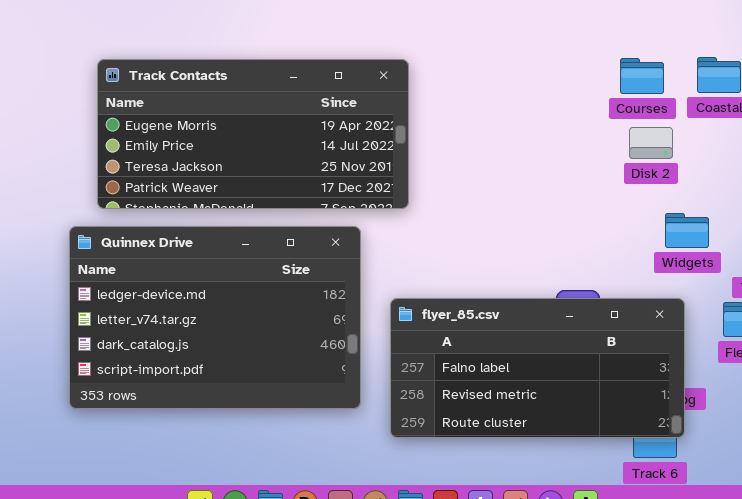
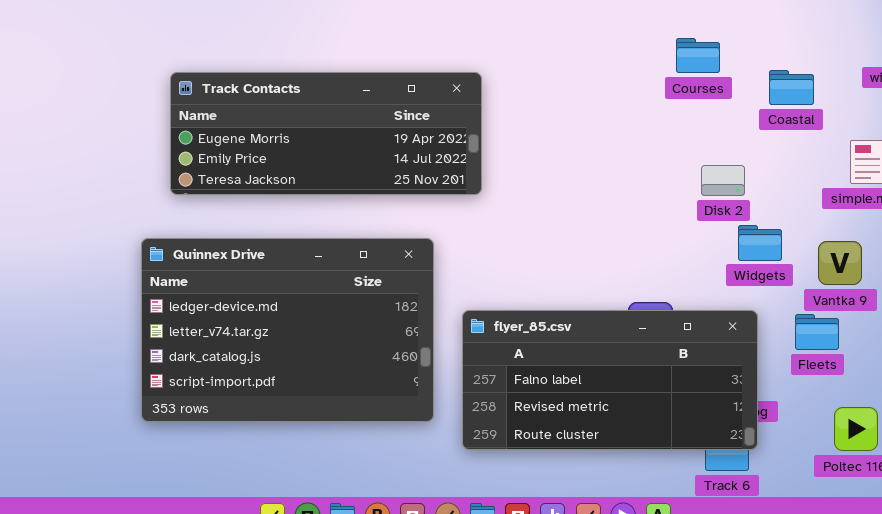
Courses: [620,58,664,94] -> [676,38,720,73], moved
Track Contacts: [97,59,409,209] -> [170,72,482,195], resized
Disk 2: [629,127,673,159] -> [701,165,745,196], moved

